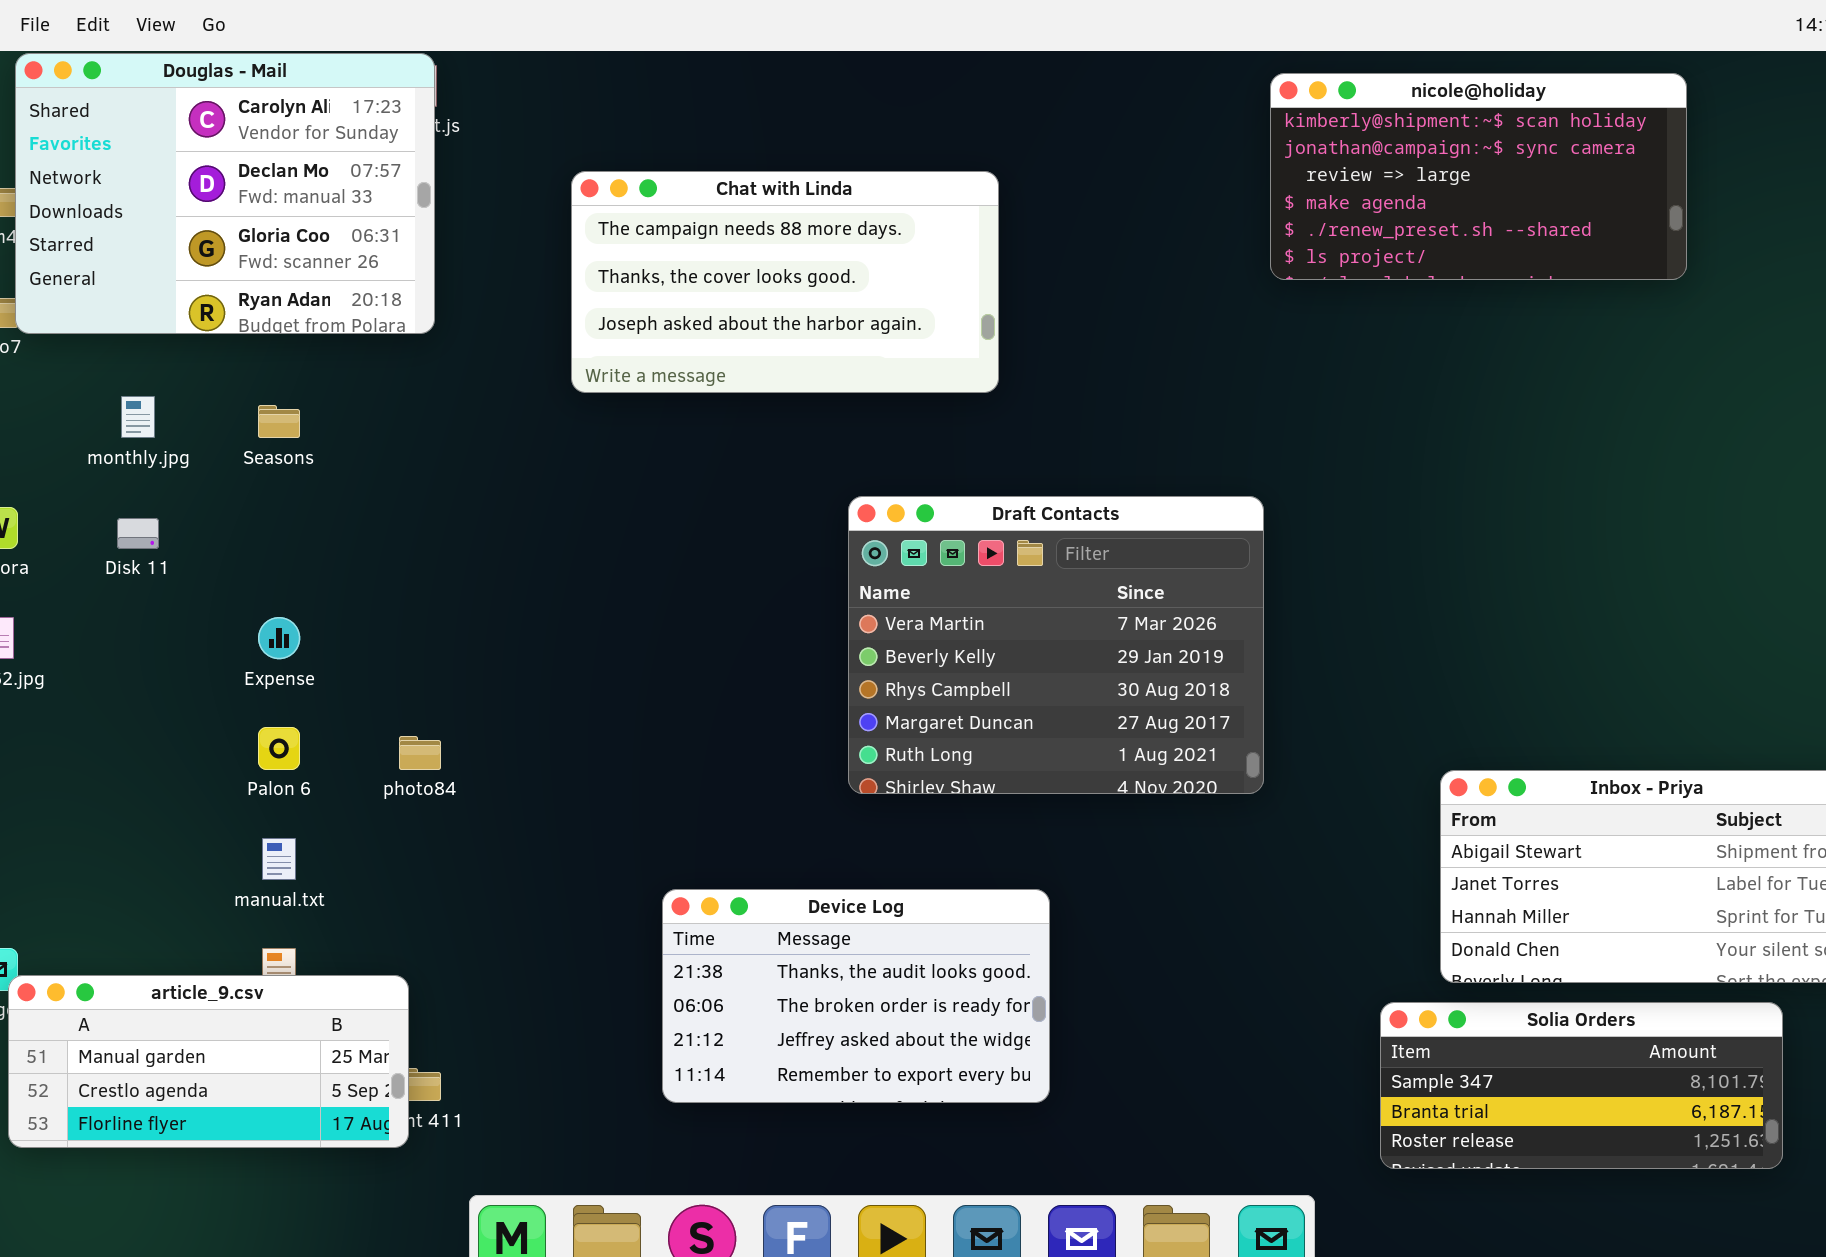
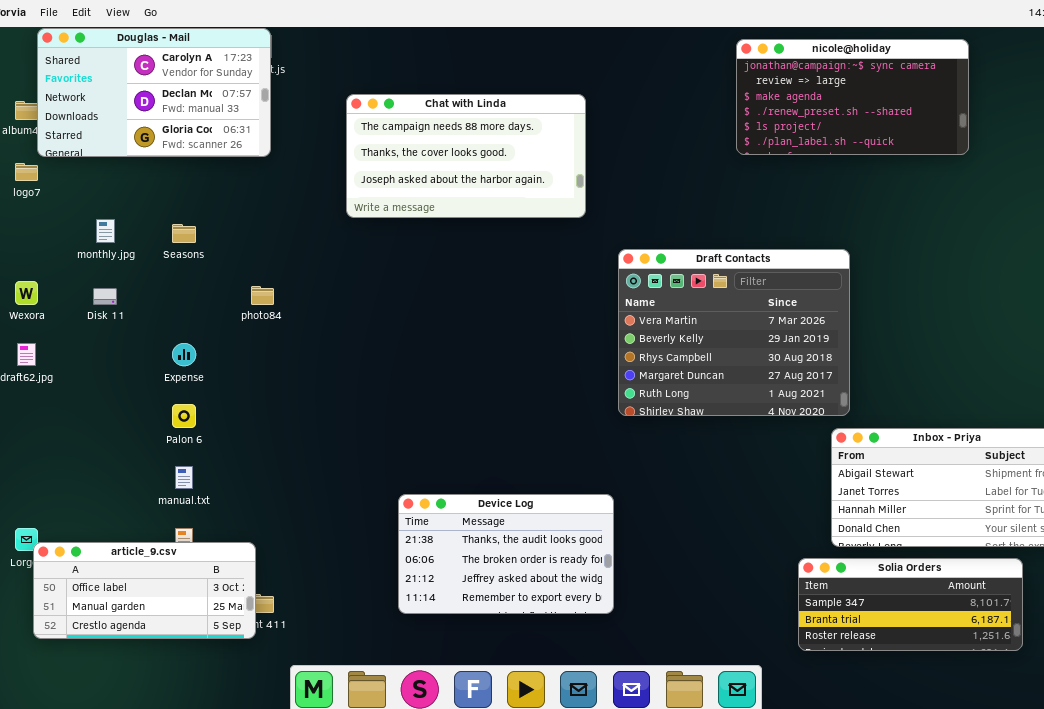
Douglas - Mail: [15,53,435,334] -> [37,28,271,157], resized
nicole@holiday: [1270,73,1687,280] -> [736,39,969,155], scrolled down 1 row
Draft Contacts: [848,496,1264,794] -> [618,249,850,416], moved
photo84: [399,736,441,770] -> [251,286,274,305], moved
article_9.csv: [8,975,409,1148] -> [33,542,256,639], scrolled up 1 row

